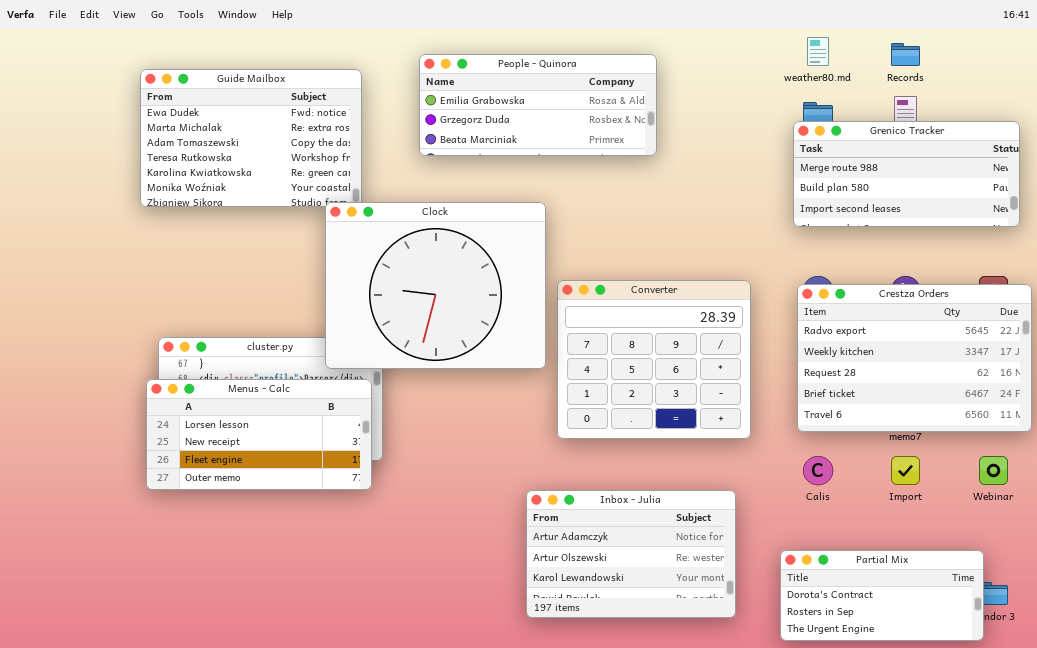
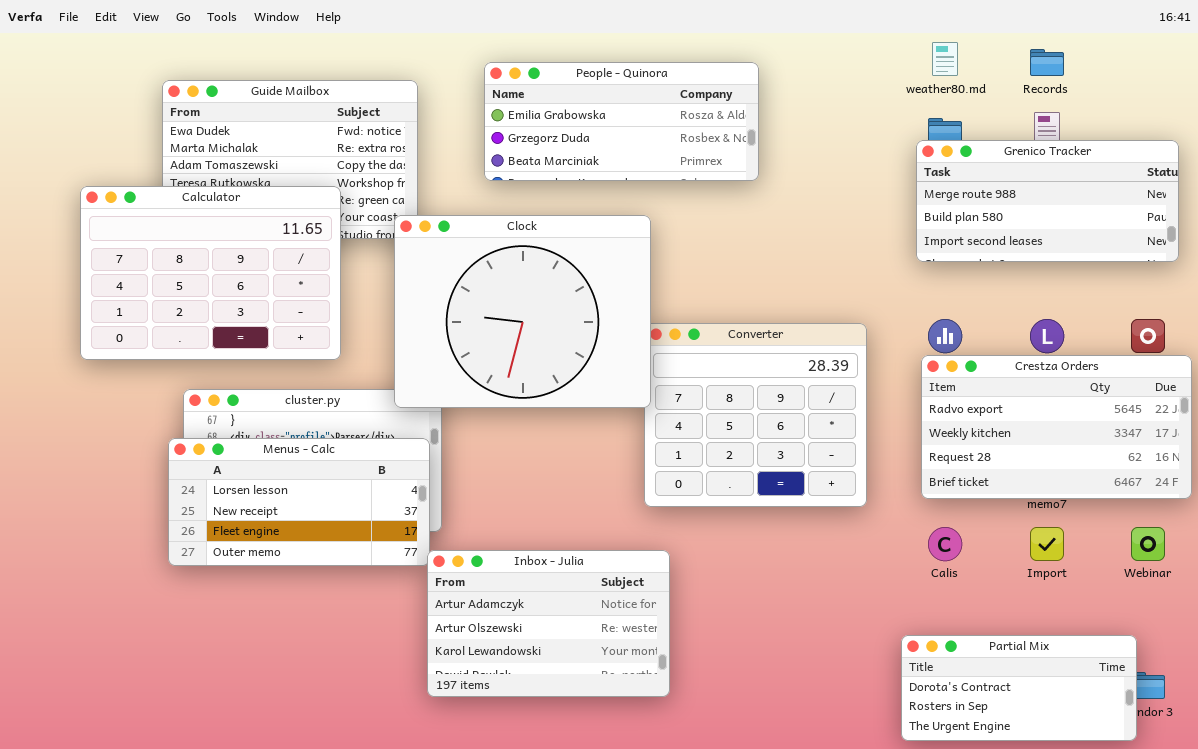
Calculator: none -> [80,186,341,360], opened
Clock: [325,202,546,369] -> [394,215,651,408], moved
Crestza Orders: [797,284,1032,432] -> [921,355,1192,499], resized
Inbox - Julia: [526,490,736,618] -> [427,550,670,697], moved

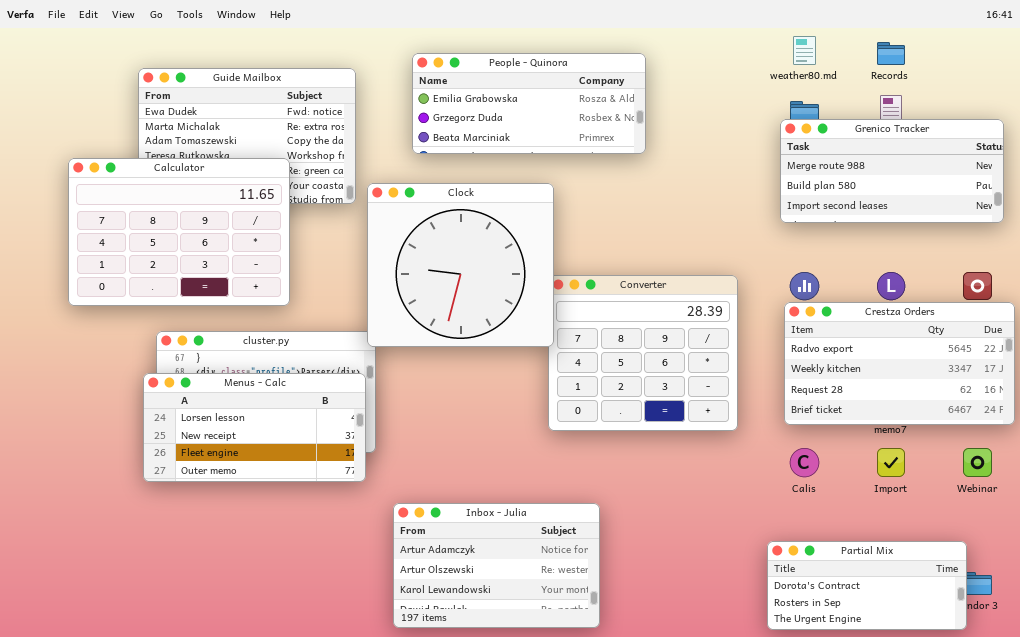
Clock: [394,215,651,408] -> [367,183,554,347], resized
Inbox - Julia: [427,550,670,697] -> [393,503,600,628], moved

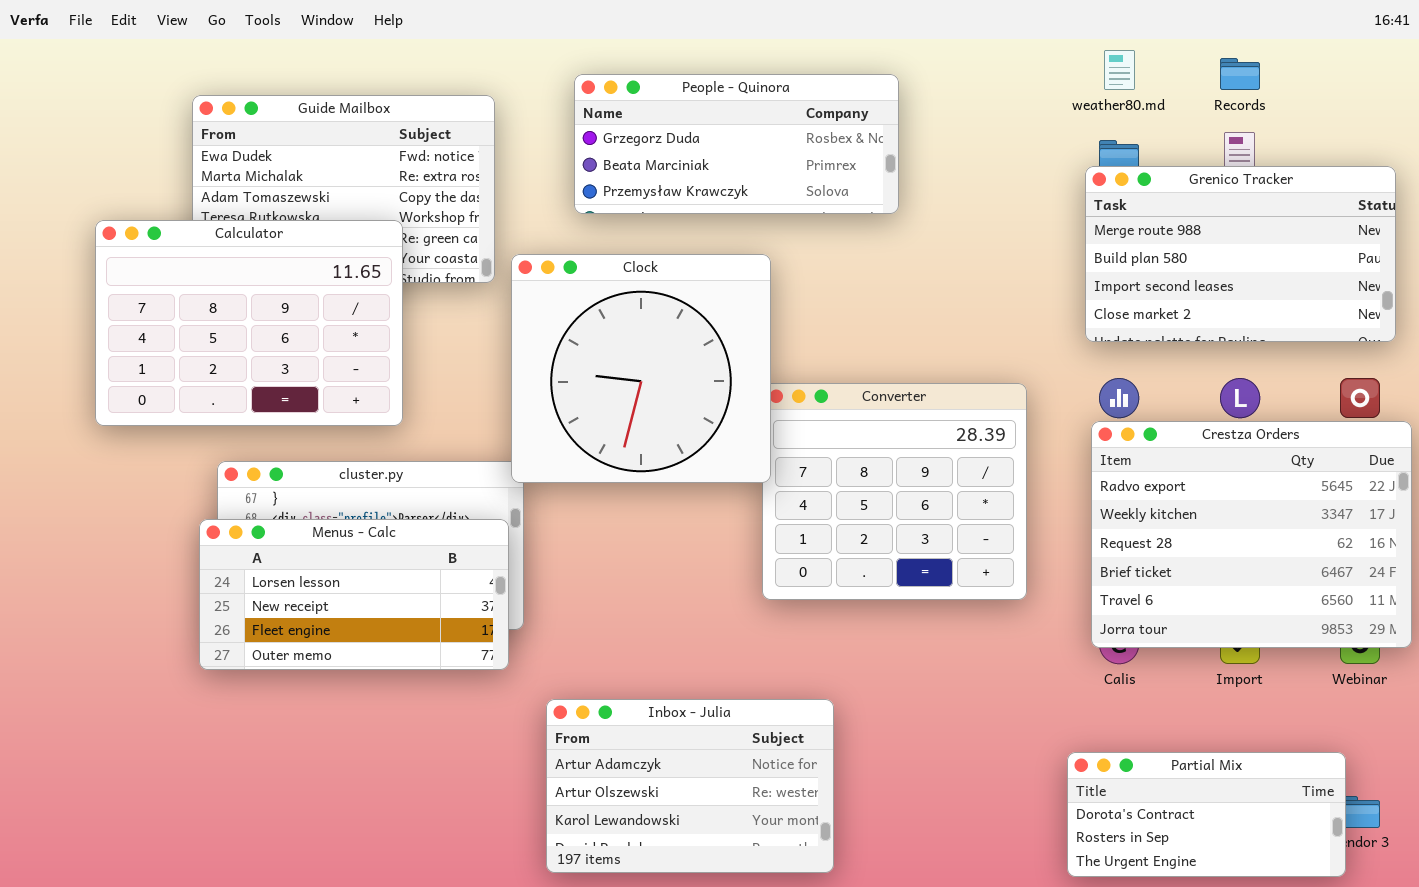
People - Quinora: [412,53,646,154] -> [574,74,899,214], scrolled down 1 row
Grenico Tracker: [780,119,1004,223] -> [1085,166,1396,342], resized
Crestza Orders: [784,302,1015,425] -> [1091,421,1412,648], resized

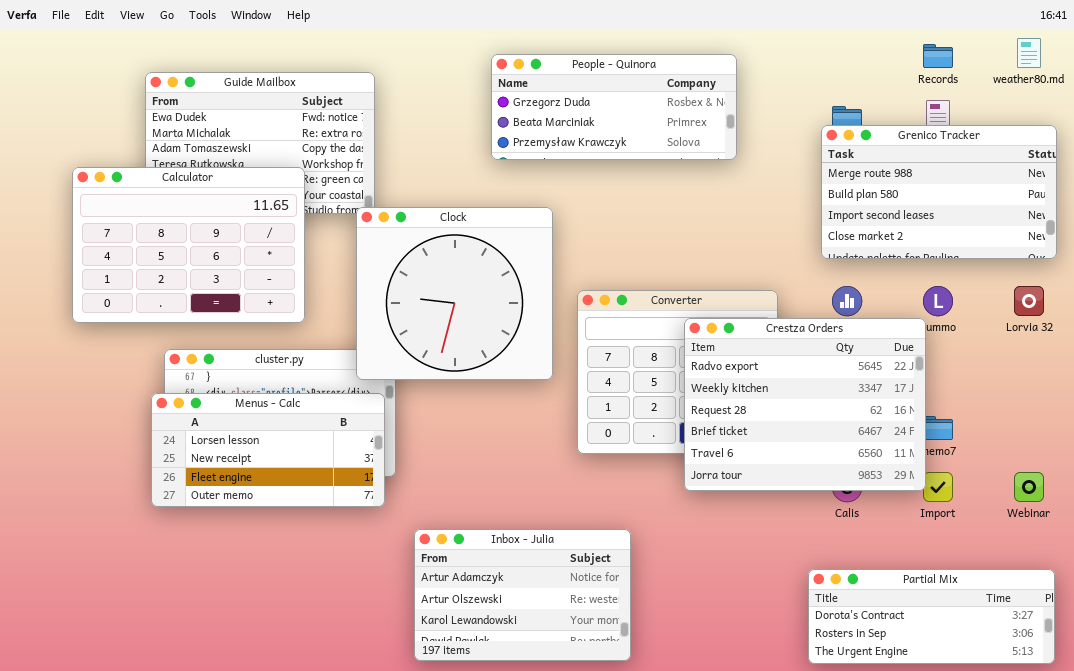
weather80.md: [1104,50,1135,90] -> [1017,38,1041,68], moved
People - Quinora: [574,74,899,214] -> [491,54,737,160], moved
Clock: [511,254,771,483] -> [356,207,553,380], moved
Crestza Orders: [1091,421,1412,648] -> [684,318,926,491], moved
Partial Mix: [1067,752,1346,877] -> [808,569,1055,664], resized

